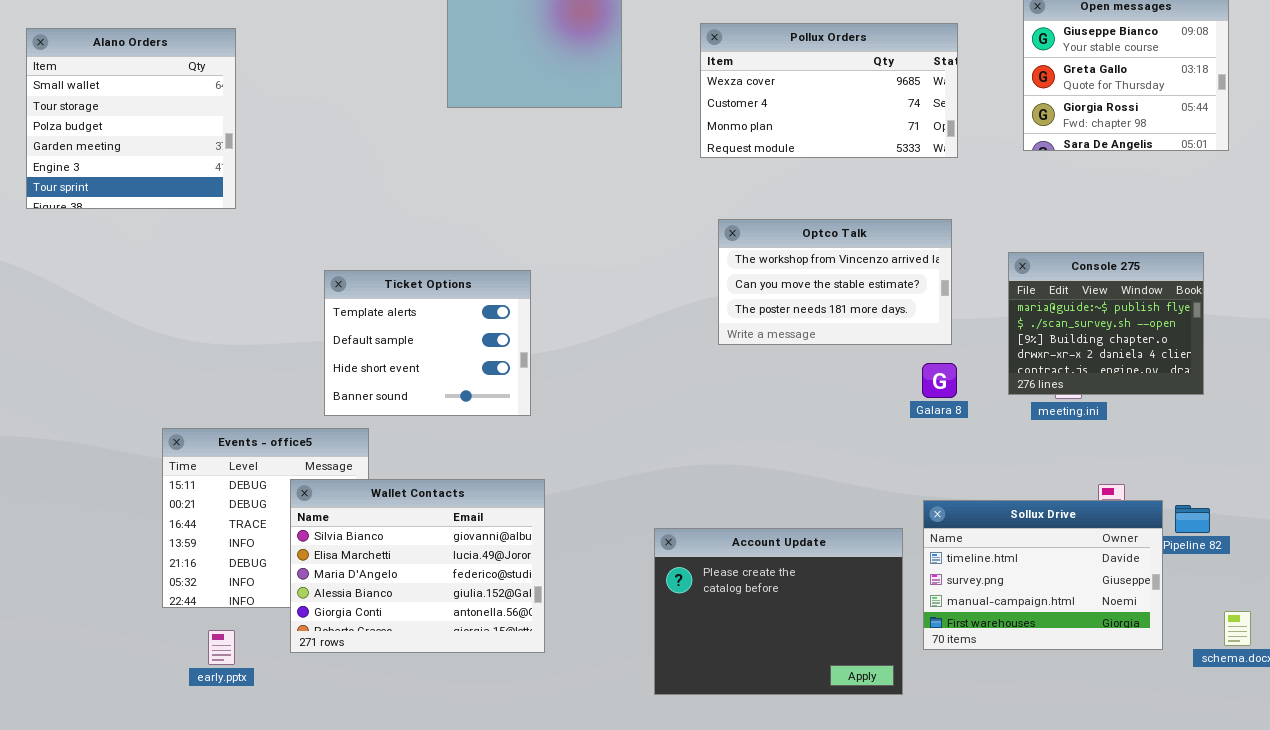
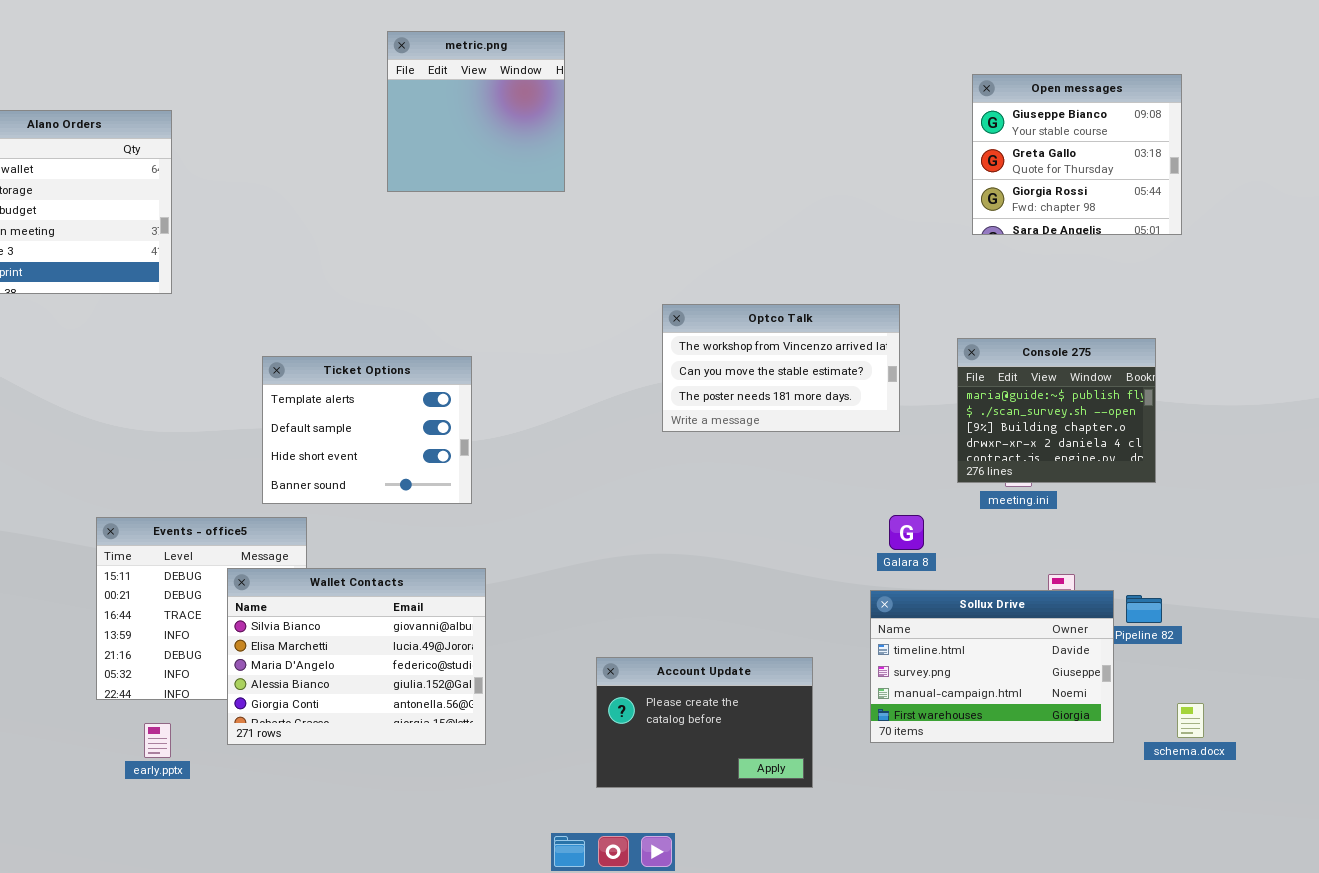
Pollux Orders: [700,23,958,158] -> none, closed
Galara 8: [922,363,957,398] -> [889,515,924,550], moved
Account Update: [654,528,903,695] -> [596,657,813,788], resized

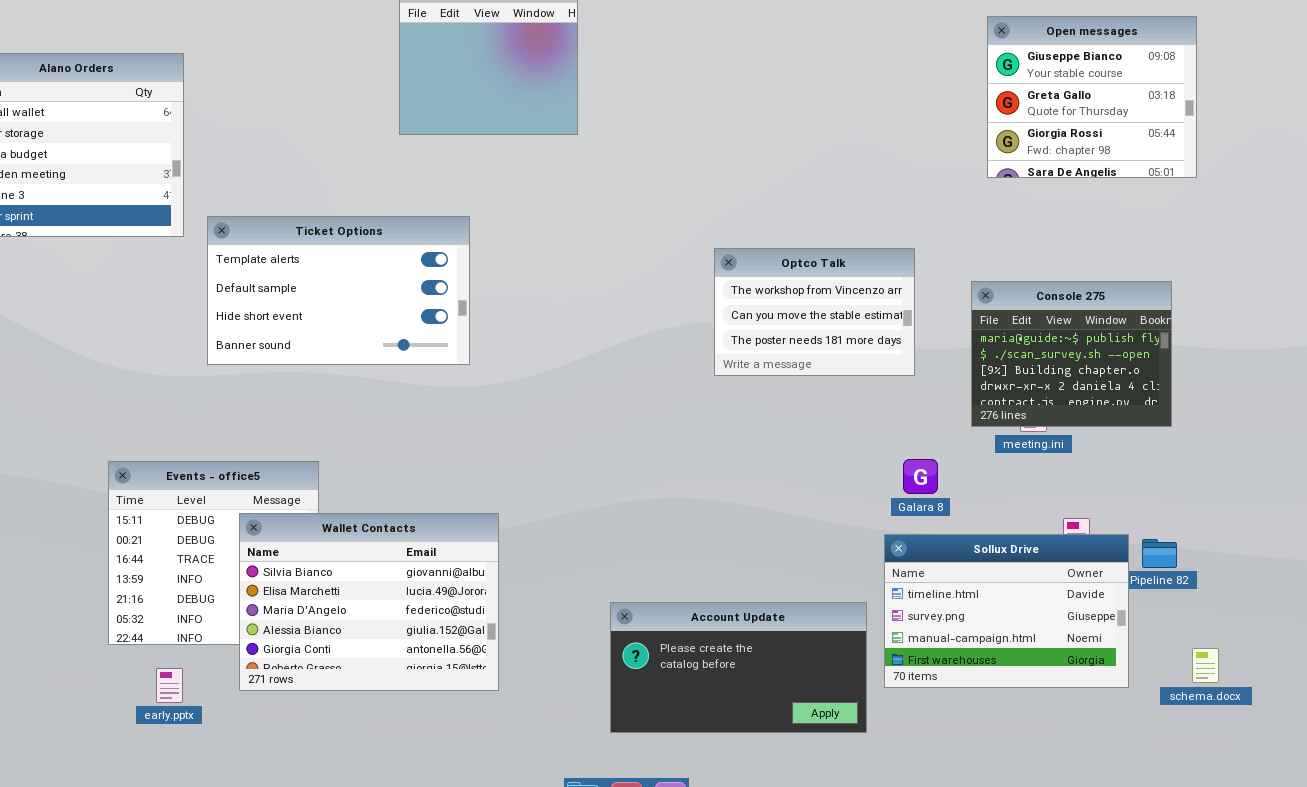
Optco Talk: [662,304,900,432] -> [714,248,915,376], resized
Ticket Options: [262,356,472,504] -> [207,216,470,365], moved, resized
Account Update: [596,657,813,788] -> [610,602,867,733], resized

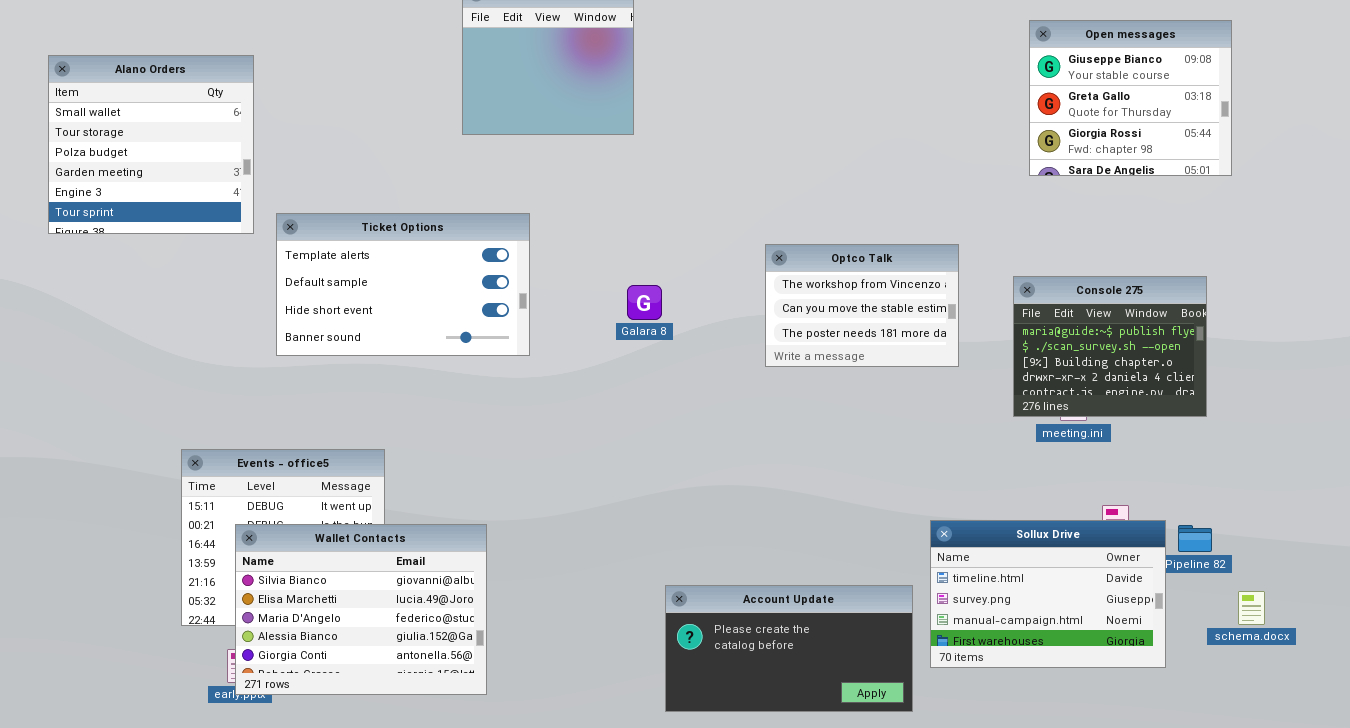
Galara 8: [903,459,938,494] -> [627,285,662,320], moved
Wallet Contacts: [239,513,499,691] -> [235,524,487,695], moved
schema.docx: [1192,648,1219,683] -> [1238,591,1265,625], moved

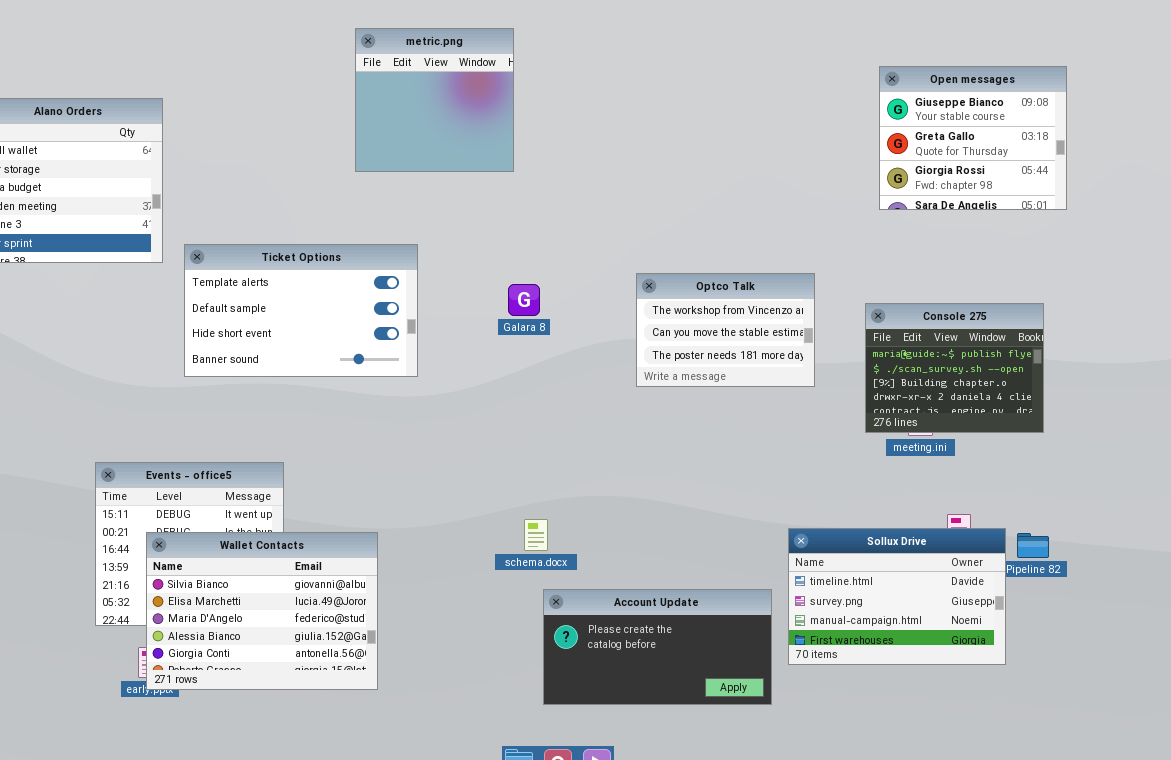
Galara 8: [627,285,662,320] -> [508,284,540,316], moved
schema.docx: [1238,591,1265,625] -> [524,519,548,551], moved

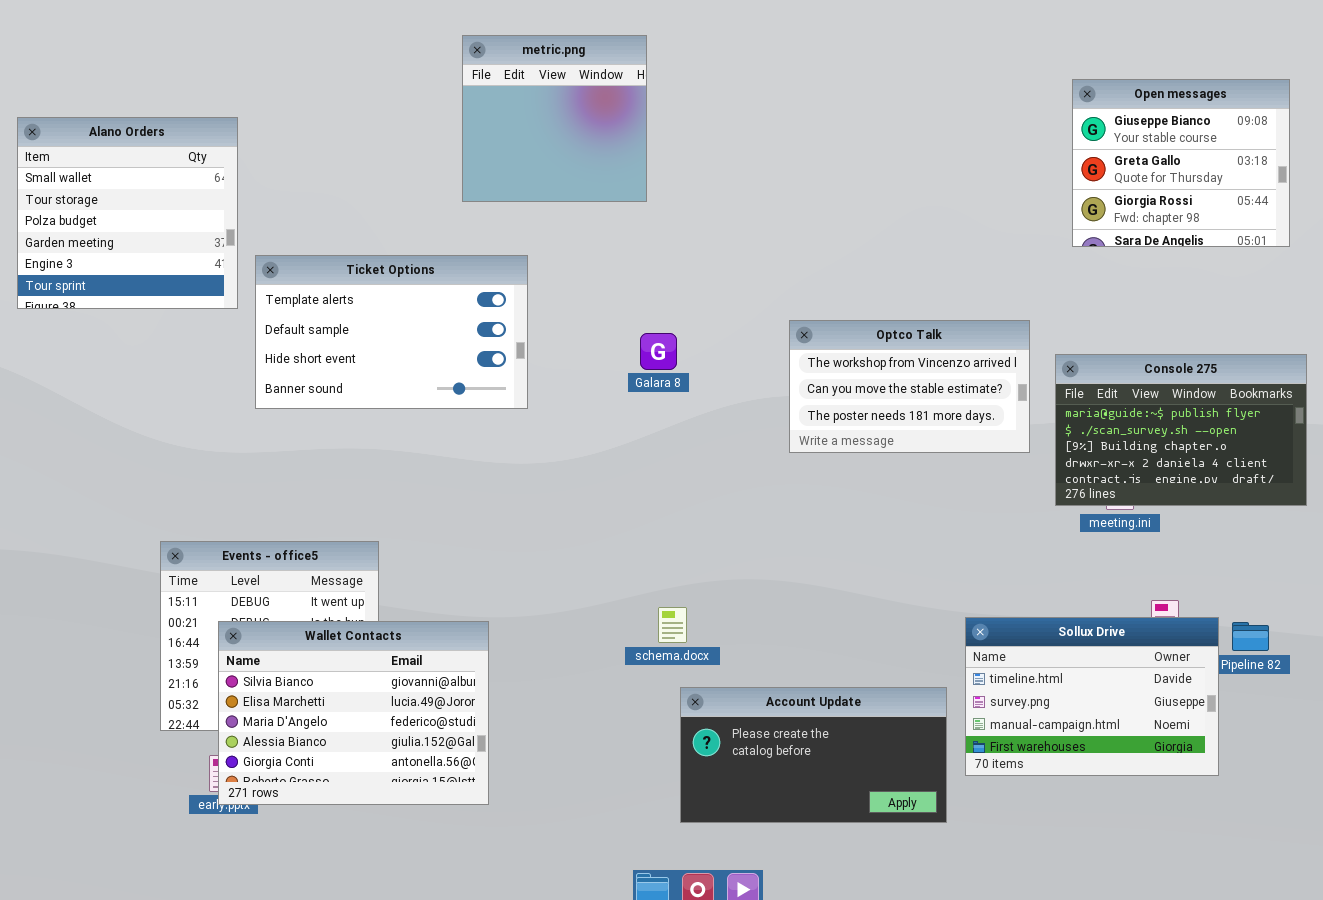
Ticket Options: [184,244,418,377] -> [255,255,528,409], moved
Optco Talk: [636,273,815,387] -> [789,320,1030,453], resized
Console 275: [865,303,1044,433] -> [1055,354,1307,506], resized

